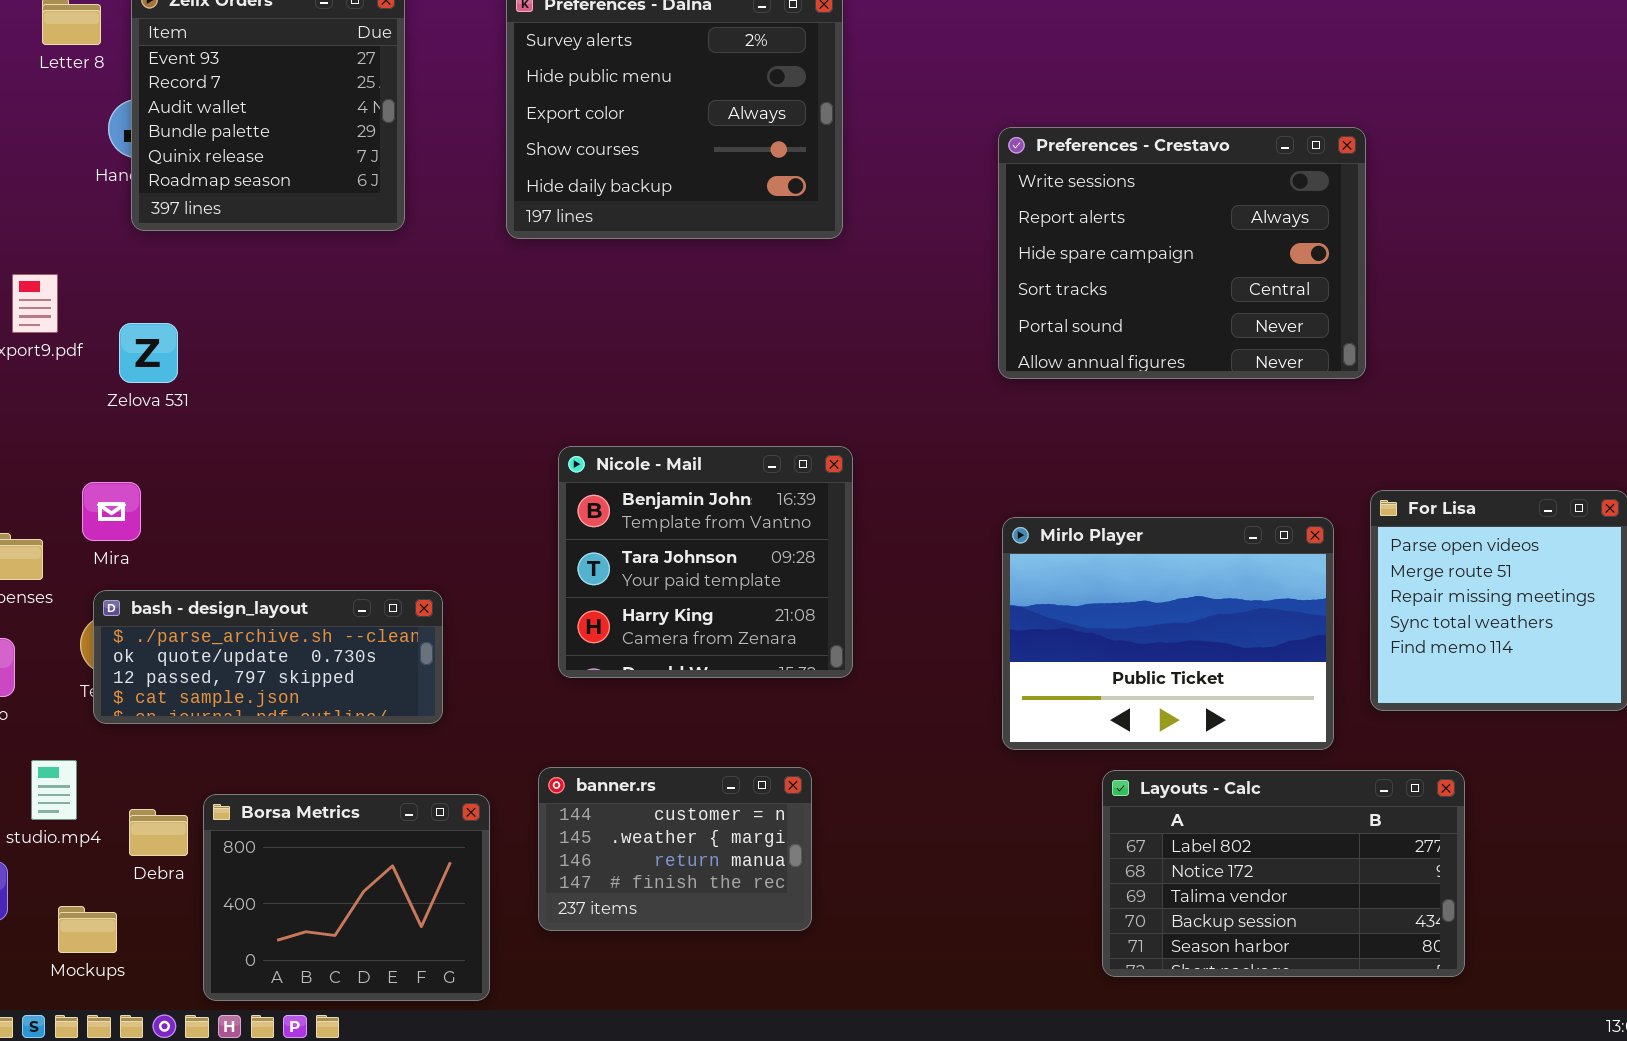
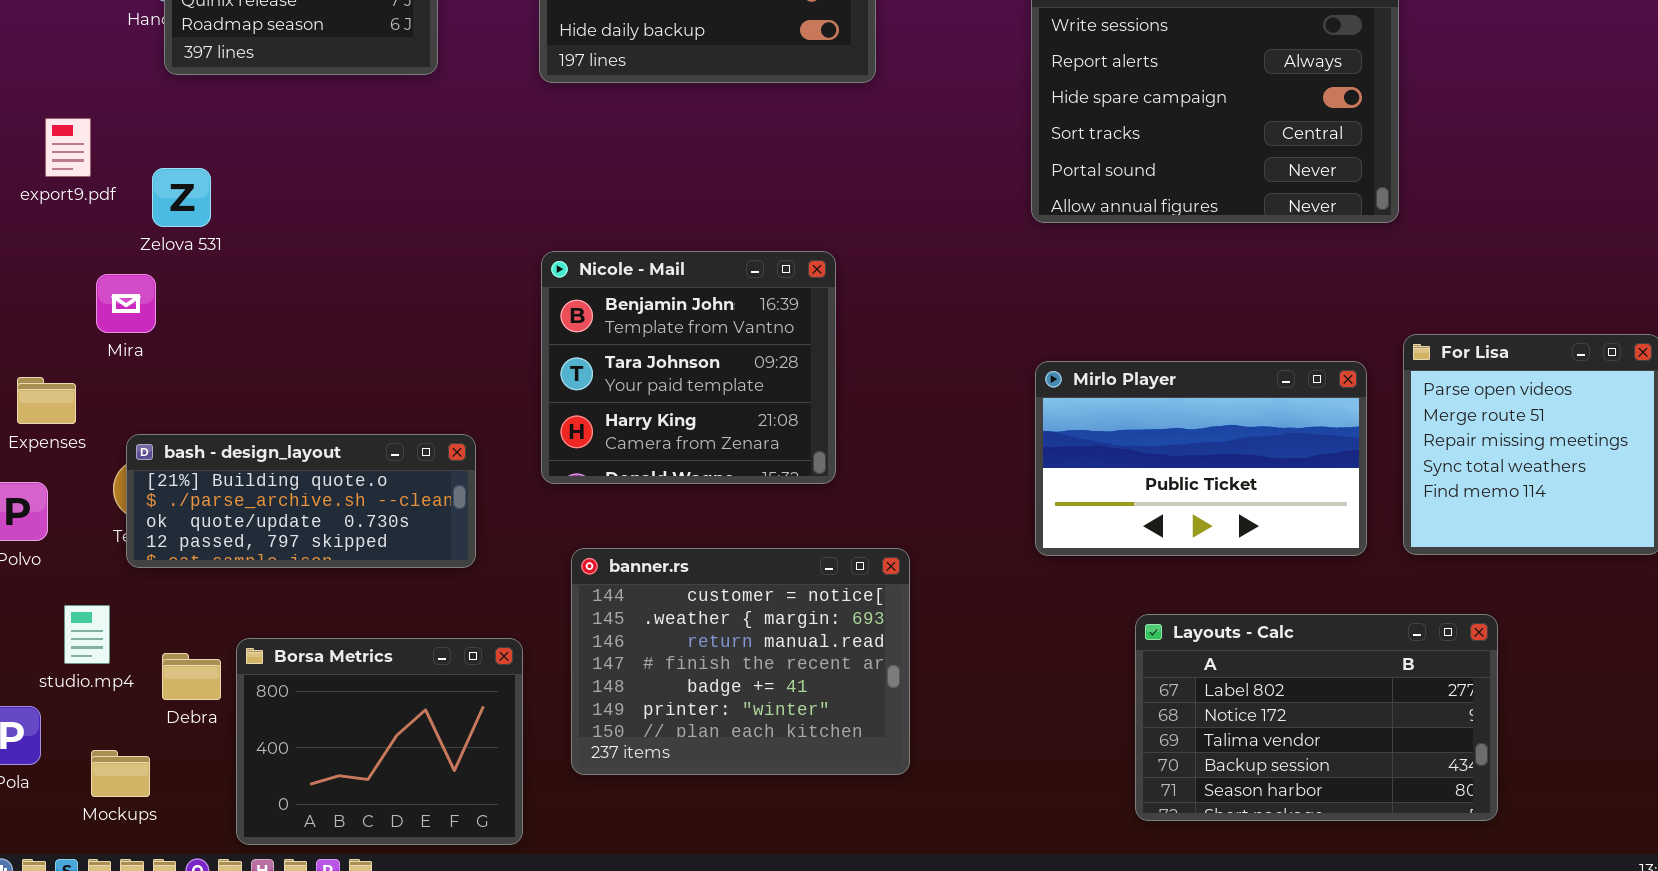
Nicole - Mail: [558,446,853,678] -> [541,251,836,484], moved
Mira: [82,482,141,541] -> [96,274,156,333], moved
Mirlo Player: [1002,517,1334,750] -> [1035,361,1367,556], resized
bash - design_layout: [93,590,443,724] -> [126,434,476,568], scrolled up 1 row
banner.rs: [538,767,812,931] -> [571,548,910,775], resized

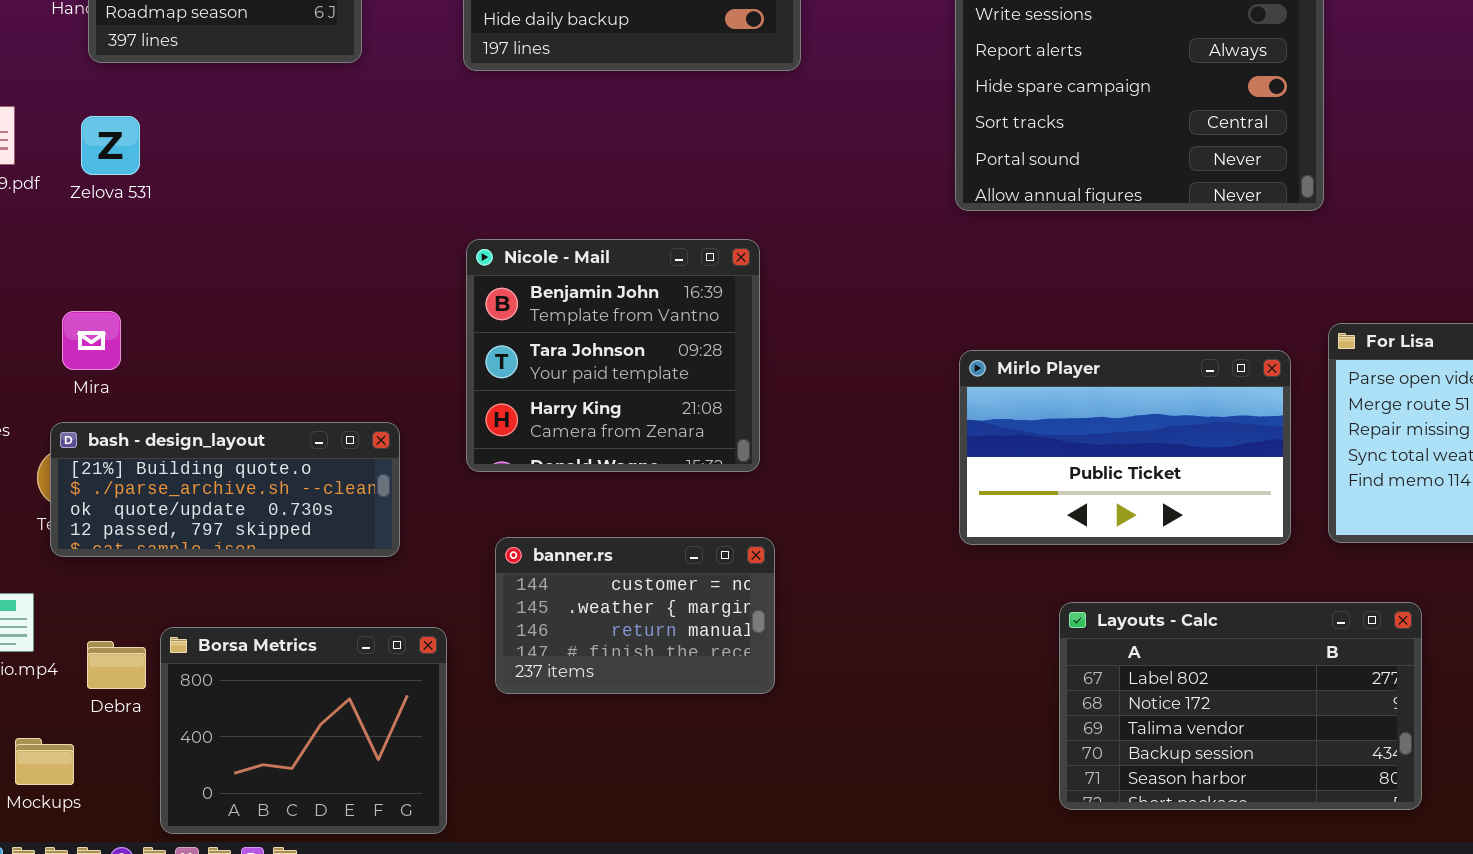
Zelova 531: [152,168,211,227] -> [81,116,140,175], moved
Mira: [96,274,156,333] -> [62,311,121,370], moved
banner.rs: [571,548,910,775] -> [495,537,775,694], resized

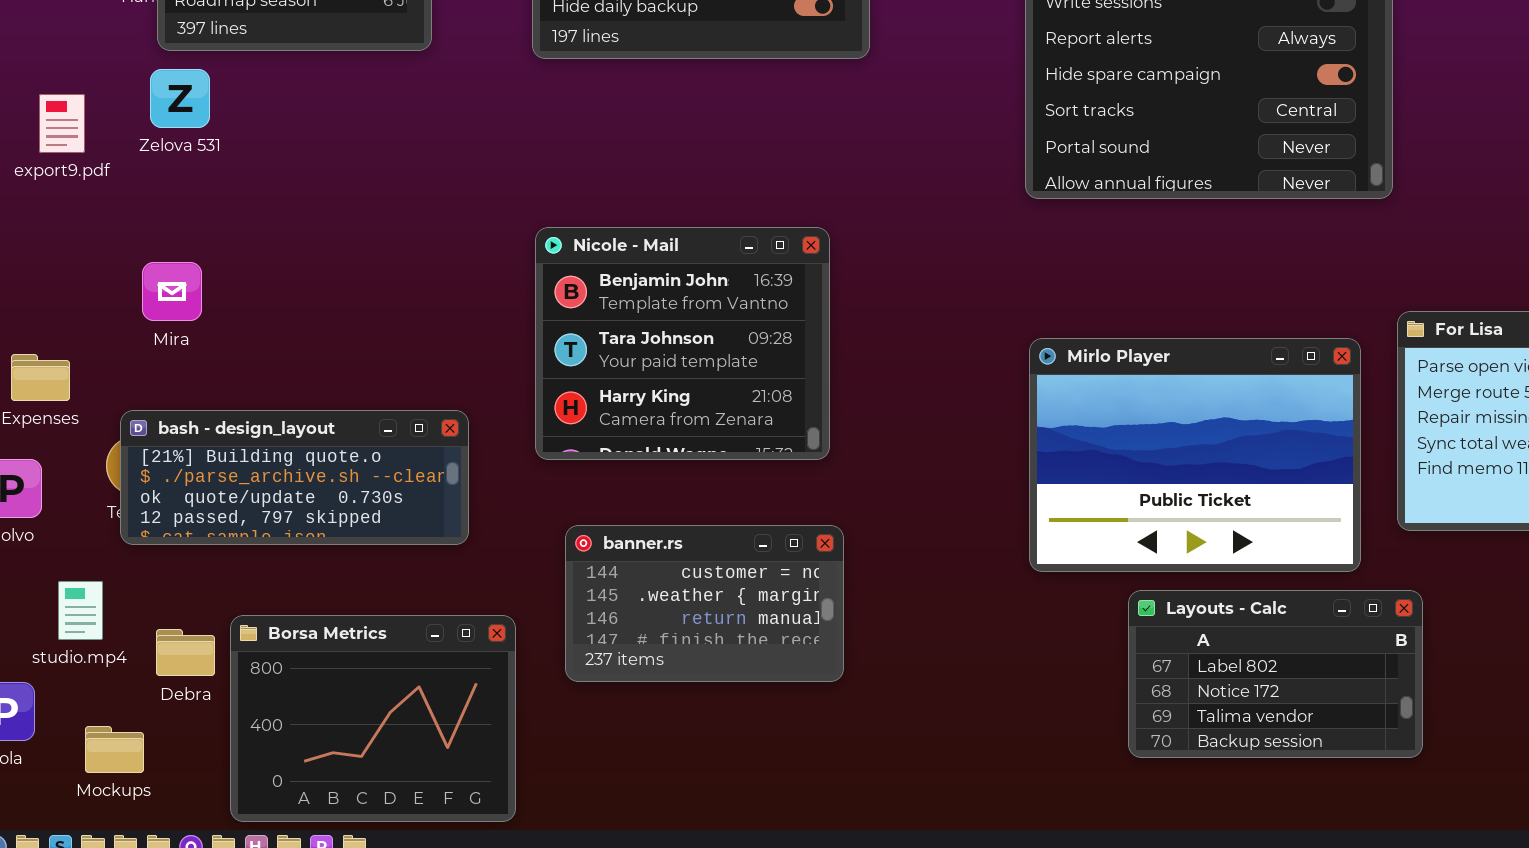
Zelova 531: [81,116,140,175] -> [150,69,210,128], moved
Mira: [62,311,121,370] -> [142,262,202,321], moved
Mirlo Player: [959,350,1291,545] -> [1029,338,1361,572], resized
Layouts - Calc: [1059,602,1422,810] -> [1128,590,1423,758], resized

